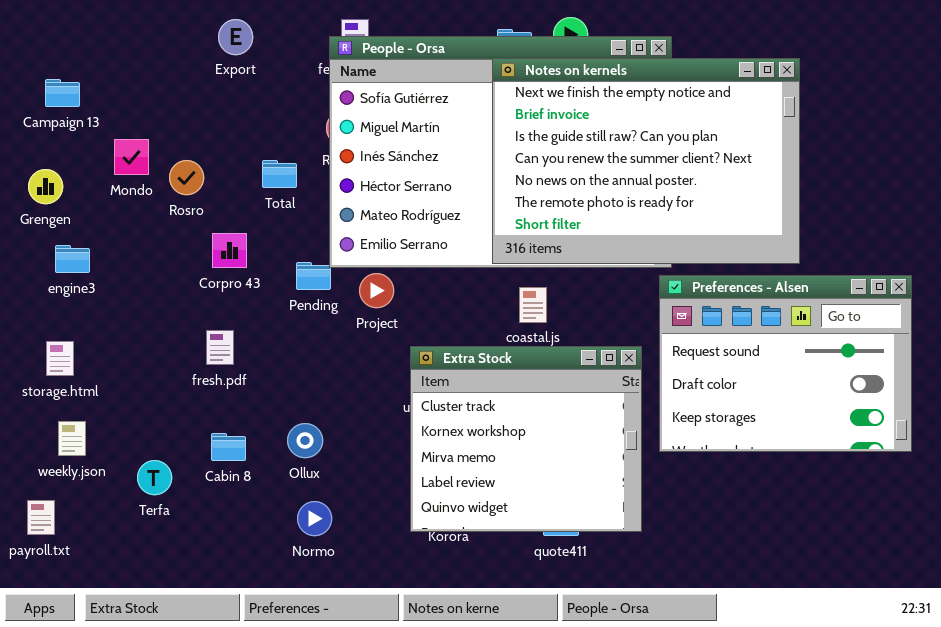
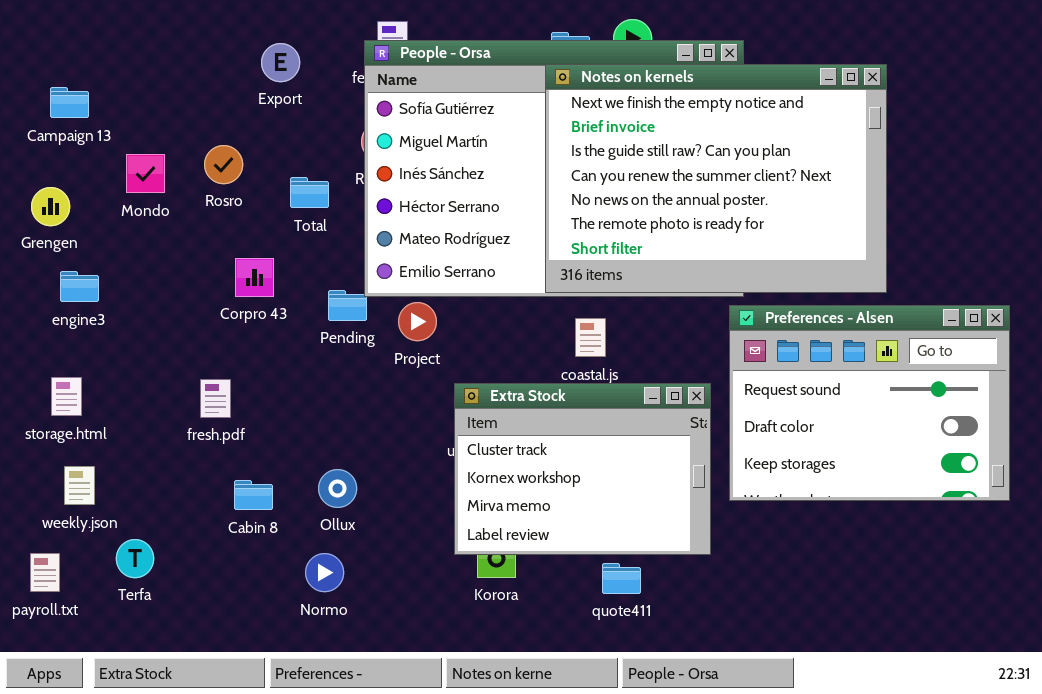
Export: [218,19,253,55] -> [261,43,300,82], moved
Rosro: [169,160,204,195] -> [204,145,243,184], moved
fresh.pdf: [206,330,234,365] -> [200,379,231,418], moved
Extra Stock: [410,346,642,532] -> [454,383,711,555], resized
Terfa: [137,460,172,495] -> [116,539,154,578], moved
Normo: [297,501,332,536] -> [305,553,344,592], moved

